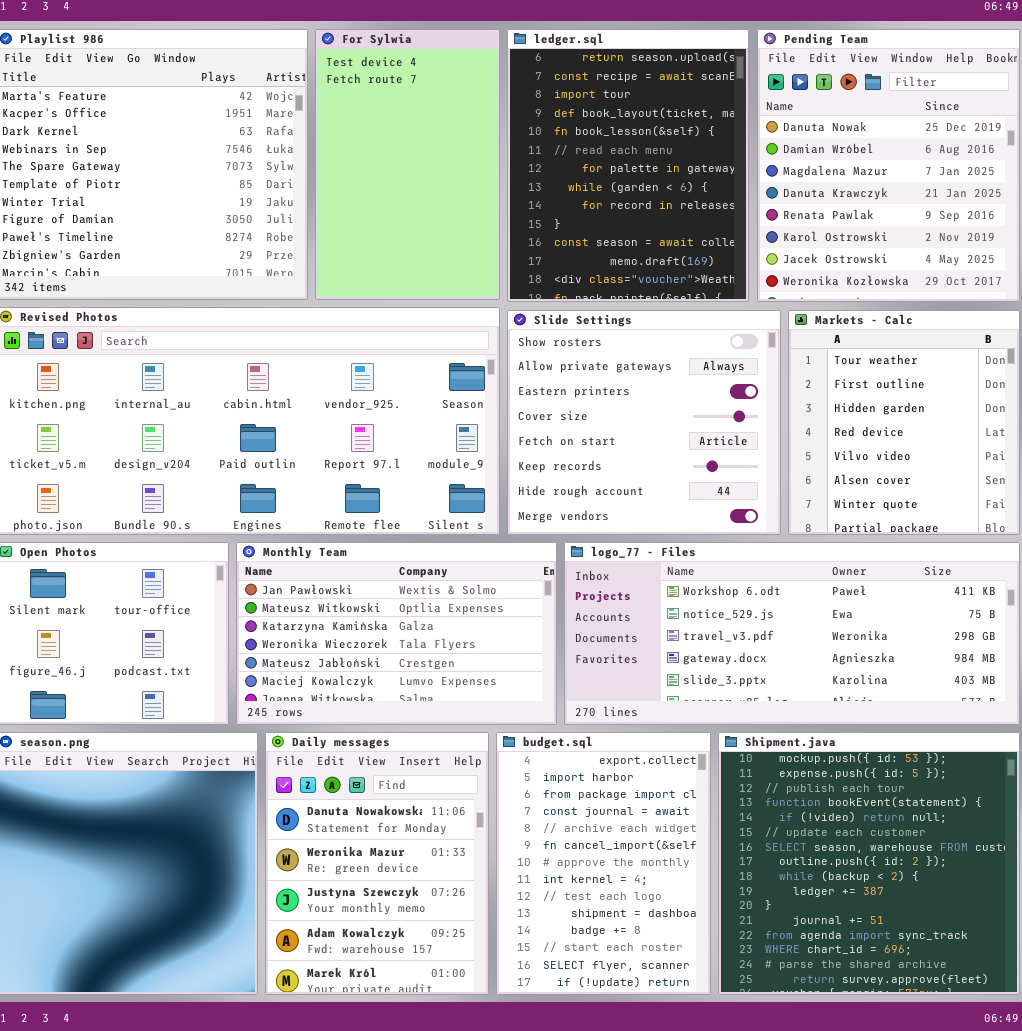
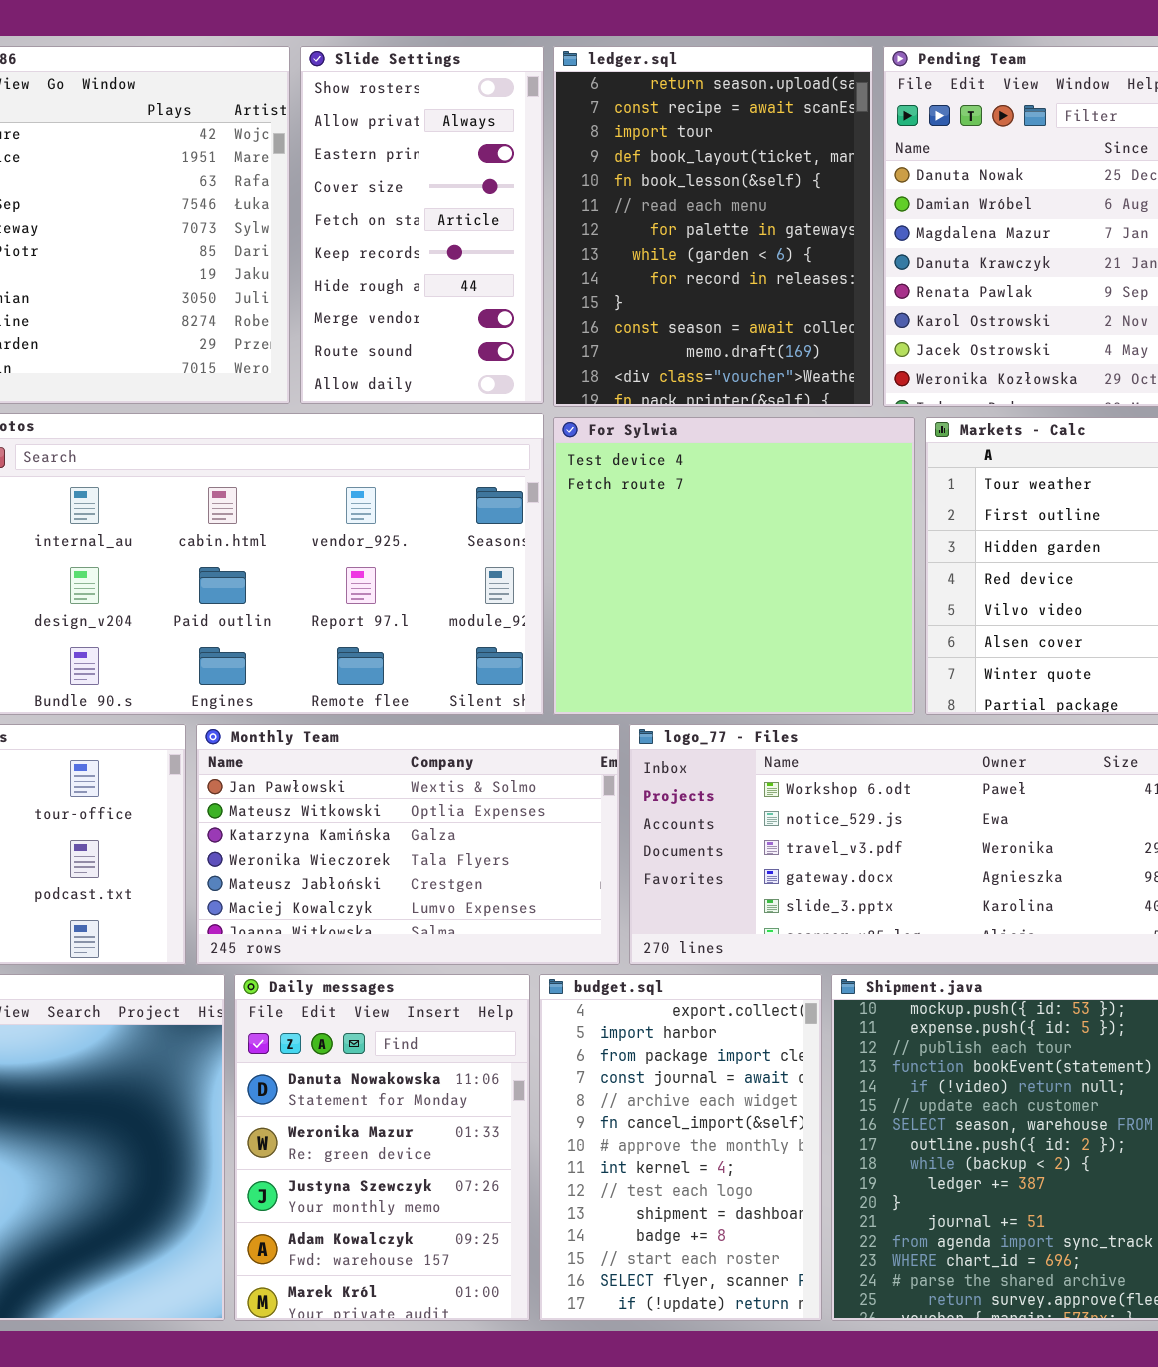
For Sylwia: [315,29,500,300] -> [553,417,915,715], moved, resized
Slide Settings: [507,310,781,535] -> [300,46,544,404], moved, resized

